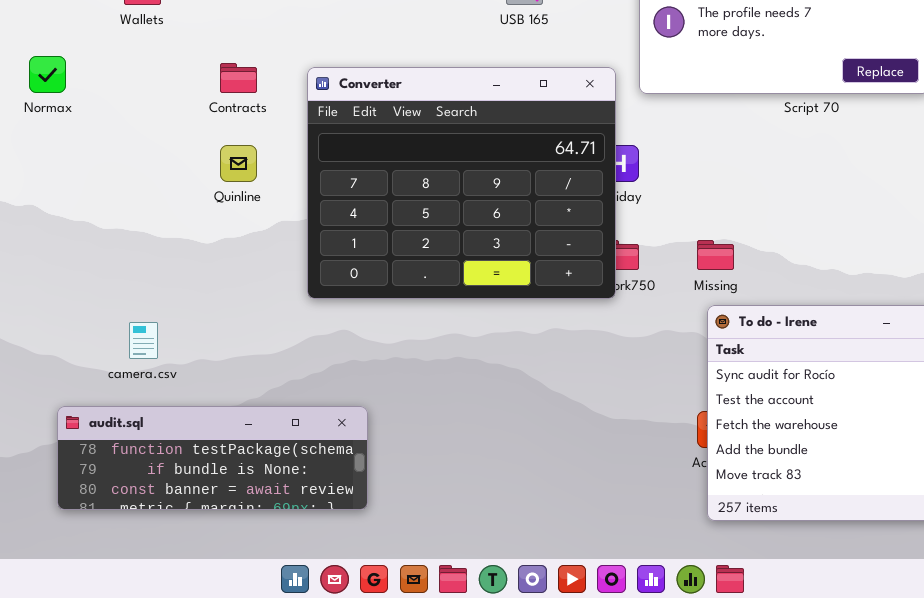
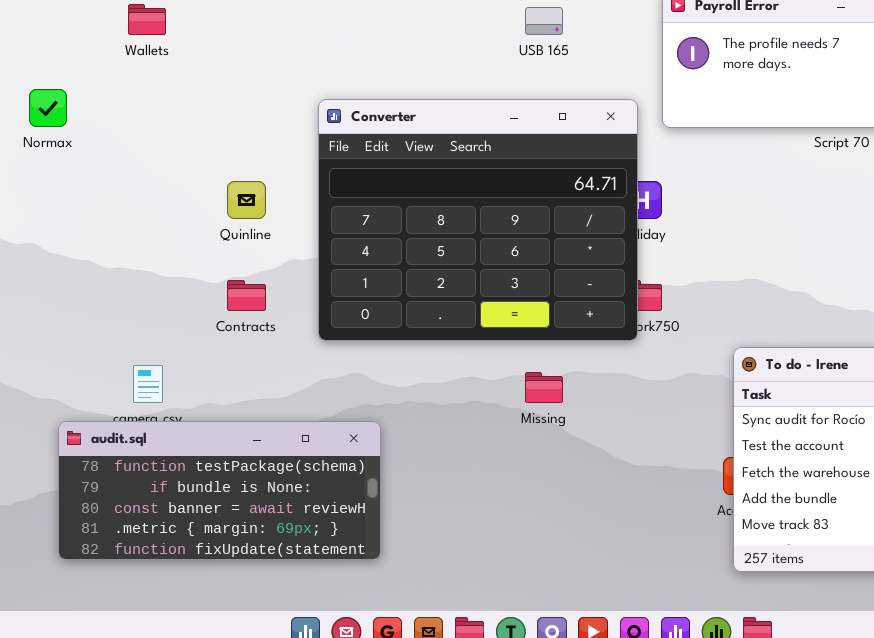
Contracts: [220,63,257,93] -> [227,280,266,311], moved
Missing: [697,240,734,270] -> [525,372,563,403], moved
audit.sql: [57,406,368,510] -> [58,421,381,560], resized

